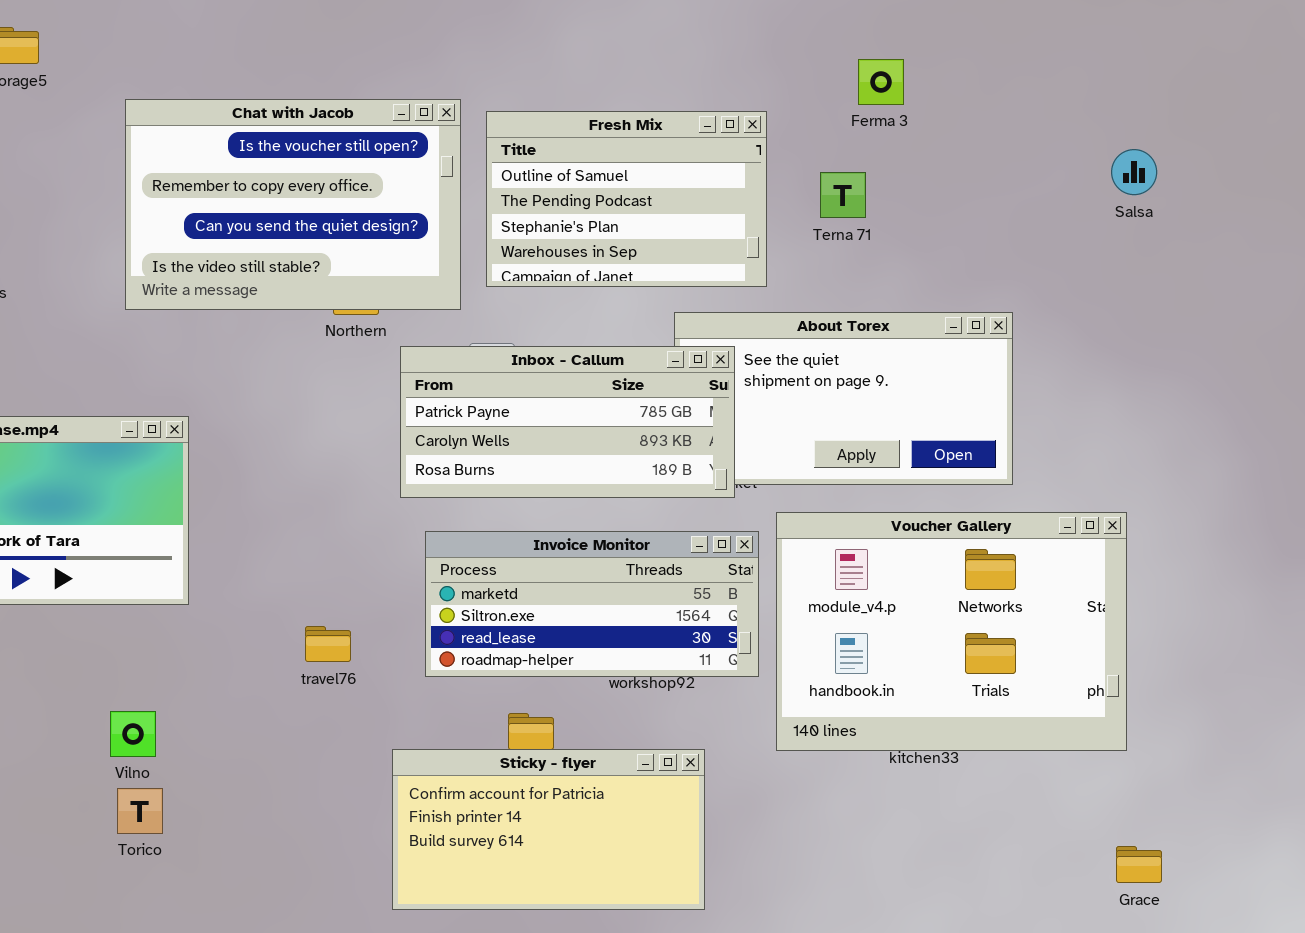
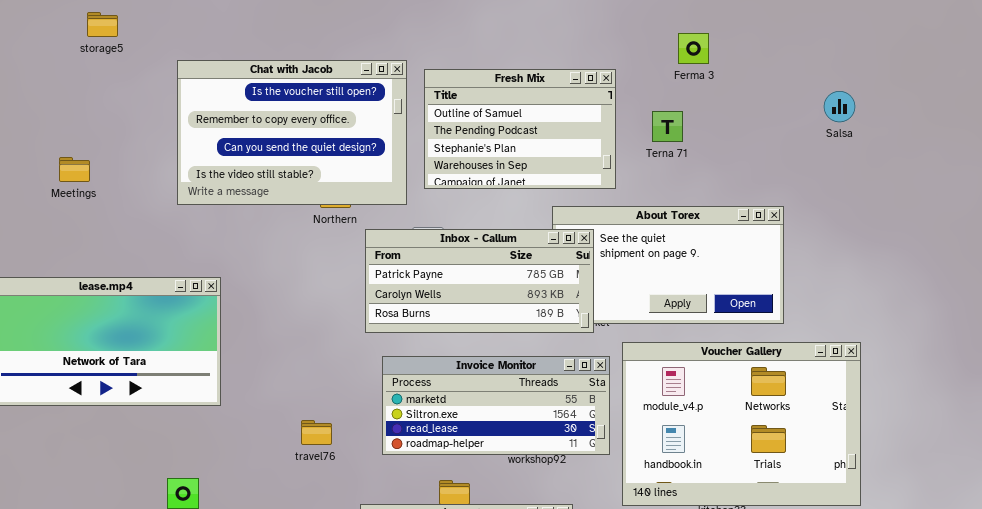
Salsa: [1111,149,1157,195] -> [824,91,855,122], moved

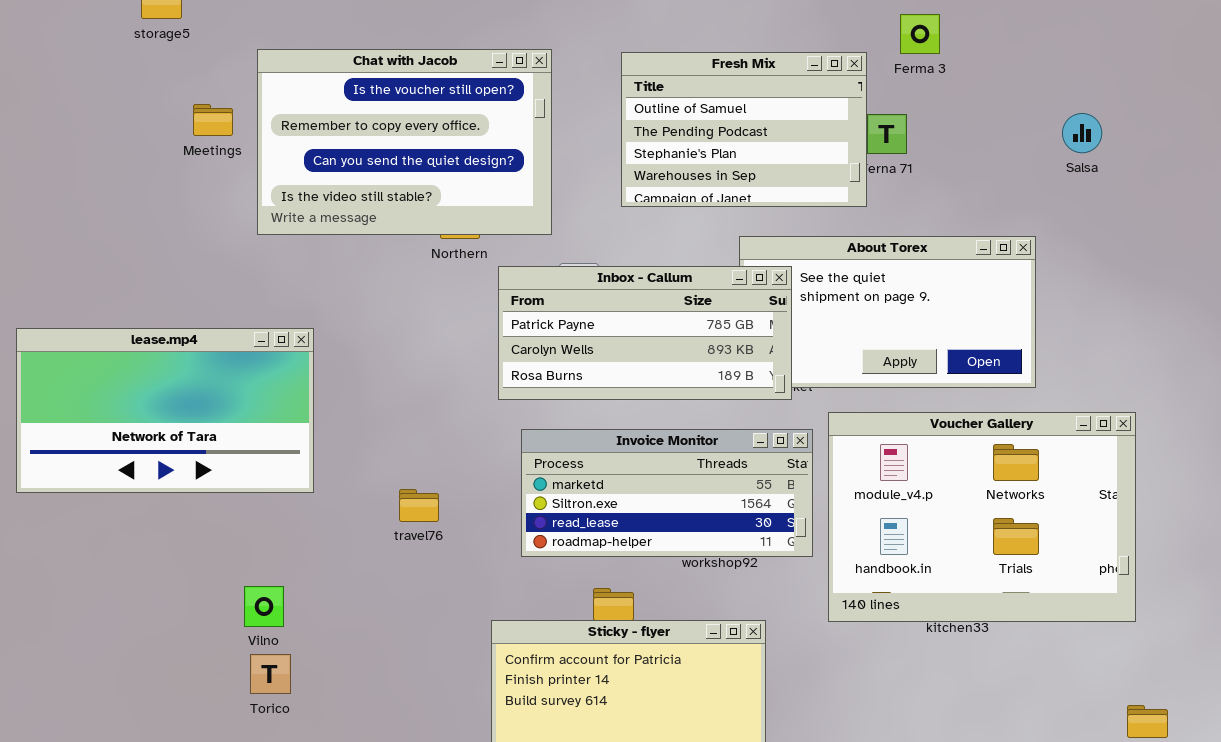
Fresh Mix: [424,69,616,189] -> [621,52,867,207], moved
Salsa: [824,91,855,122] -> [1062,113,1102,153], moved
Meetings: [59,157,90,182] -> [193,104,233,136], moved
travel76: [301,420,332,445] -> [399,489,439,522], moved

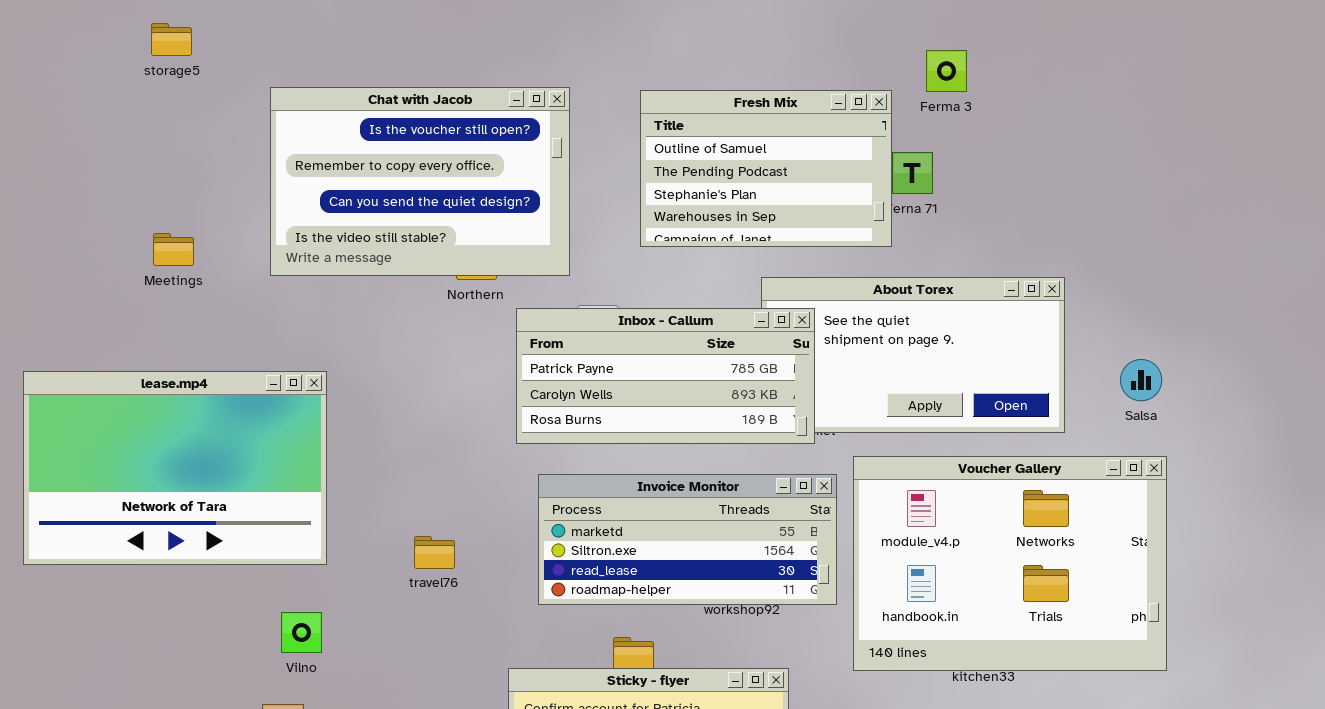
Meetings: [193,104,233,136] -> [153,233,194,266], moved
Salsa: [1062,113,1102,153] -> [1120,359,1162,401], moved
lease.mp4: [16,328,314,493] -> [23,371,327,565], resized
Vilno: [244,586,284,627] -> [281,612,322,653], moved

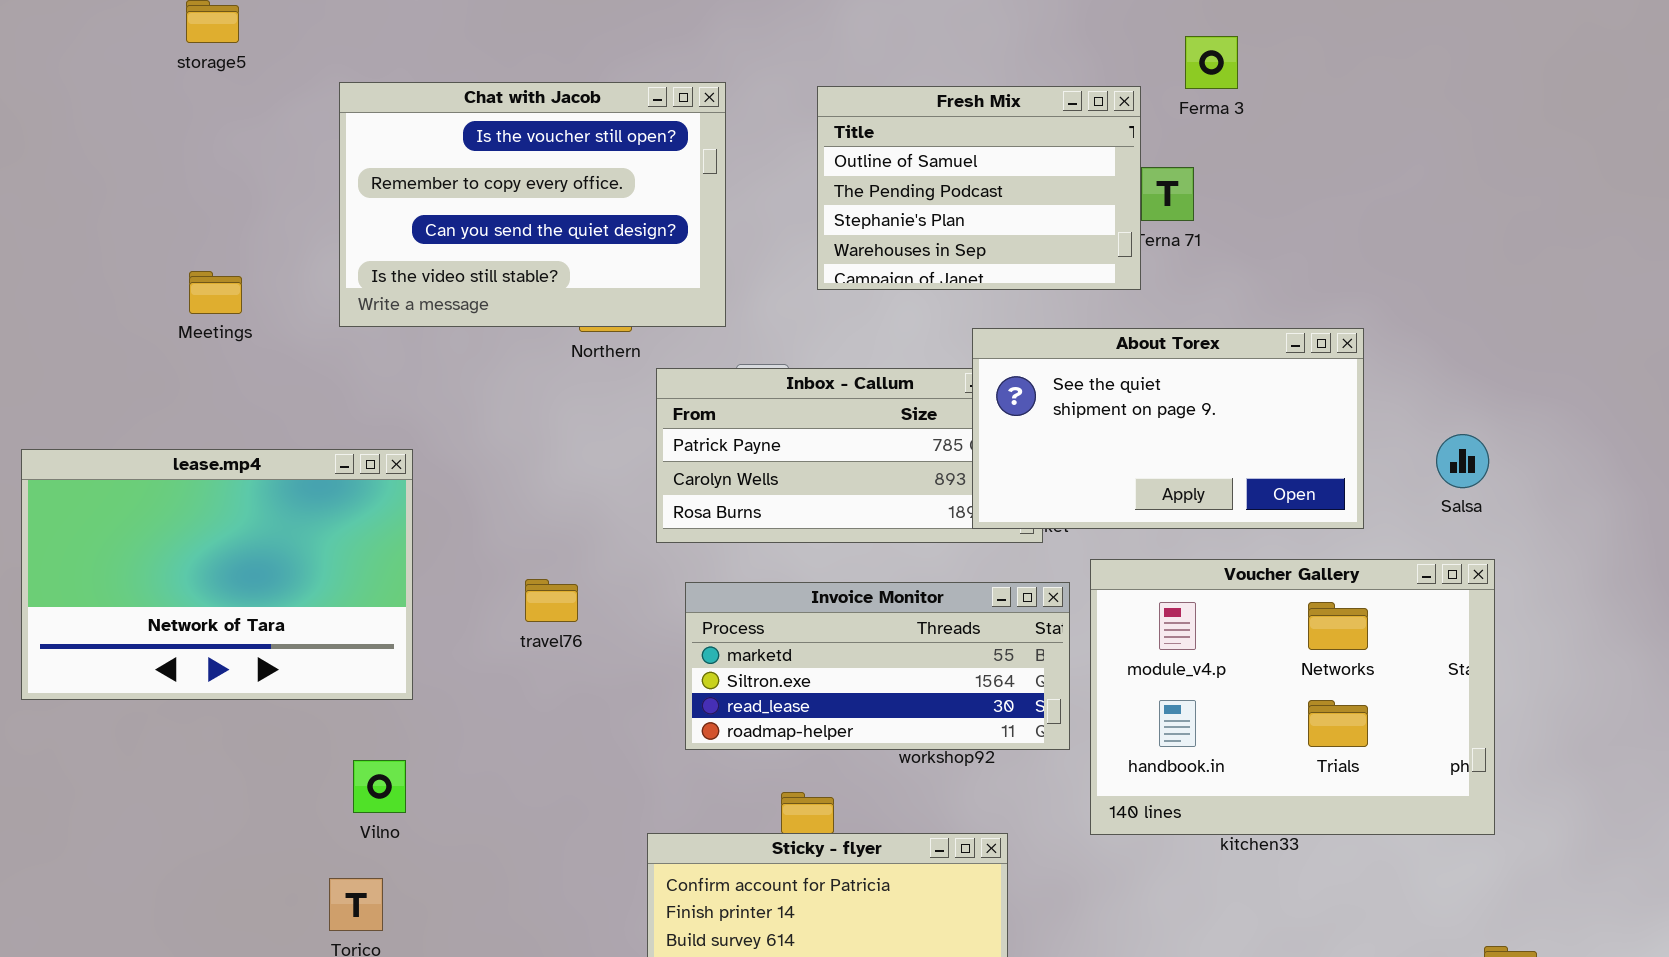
About Torex: [761,277,1065,433] -> [972,328,1364,529], raised
travel76: [414,536,455,569] -> [525,579,578,622], moved

